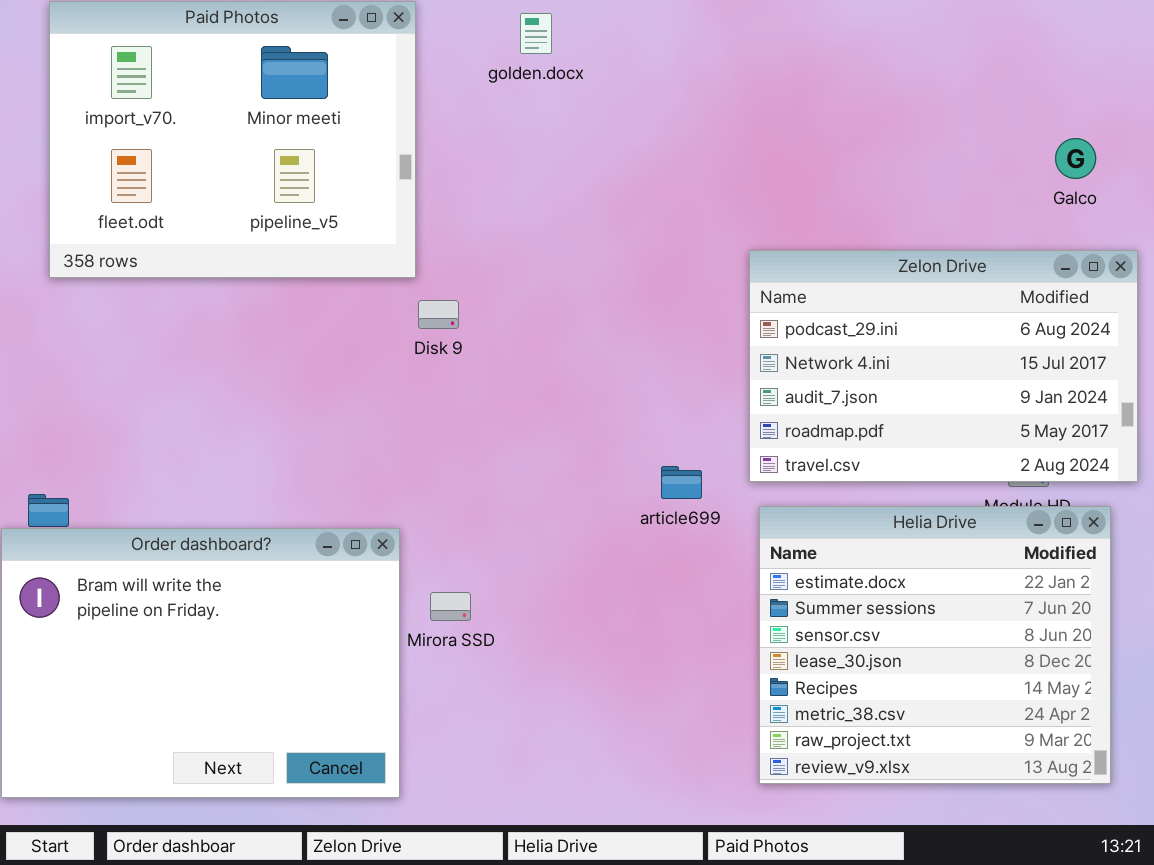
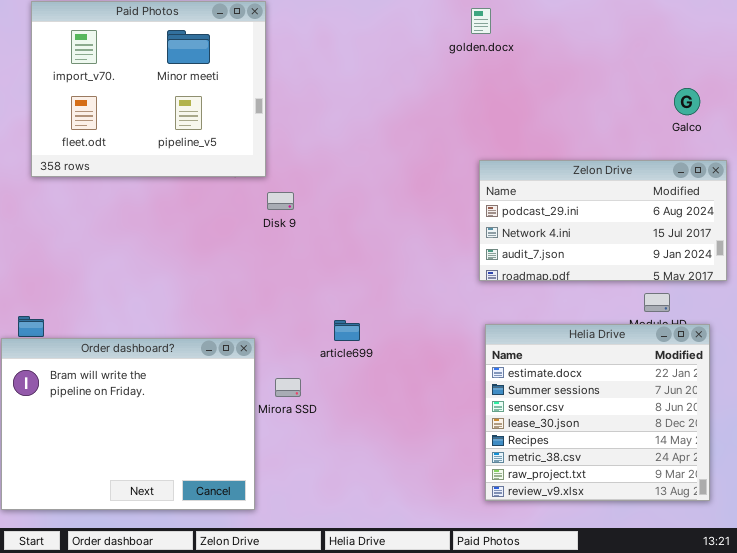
golden.docx: [520,13,552,54] -> [471,8,491,34], moved
Zelon Drive: [749,250,1138,482] -> [479,160,727,281], resized
article699: [661,466,702,499] -> [334,320,360,341], moved

